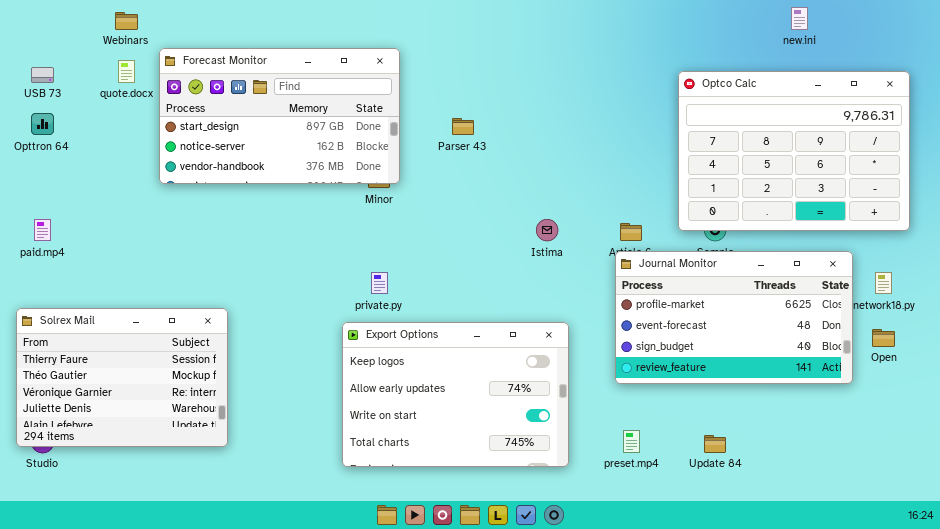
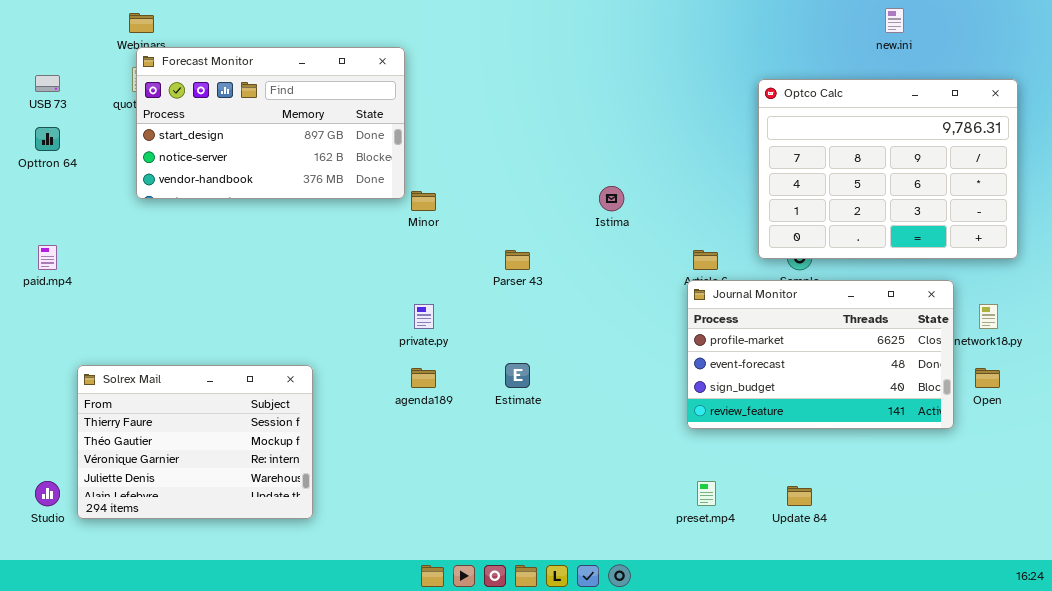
Forecast Monitor: [159,48,400,184] -> [136,47,405,199], moved
Parser 43: [452,118,474,135] -> [505,250,530,270], moved
Istima: [536,219,558,241] -> [599,186,624,211], moved
Solrex Mail: [16,308,228,447] -> [77,365,313,519], moved
Export Options: [342,322,569,467] -> none, closed

